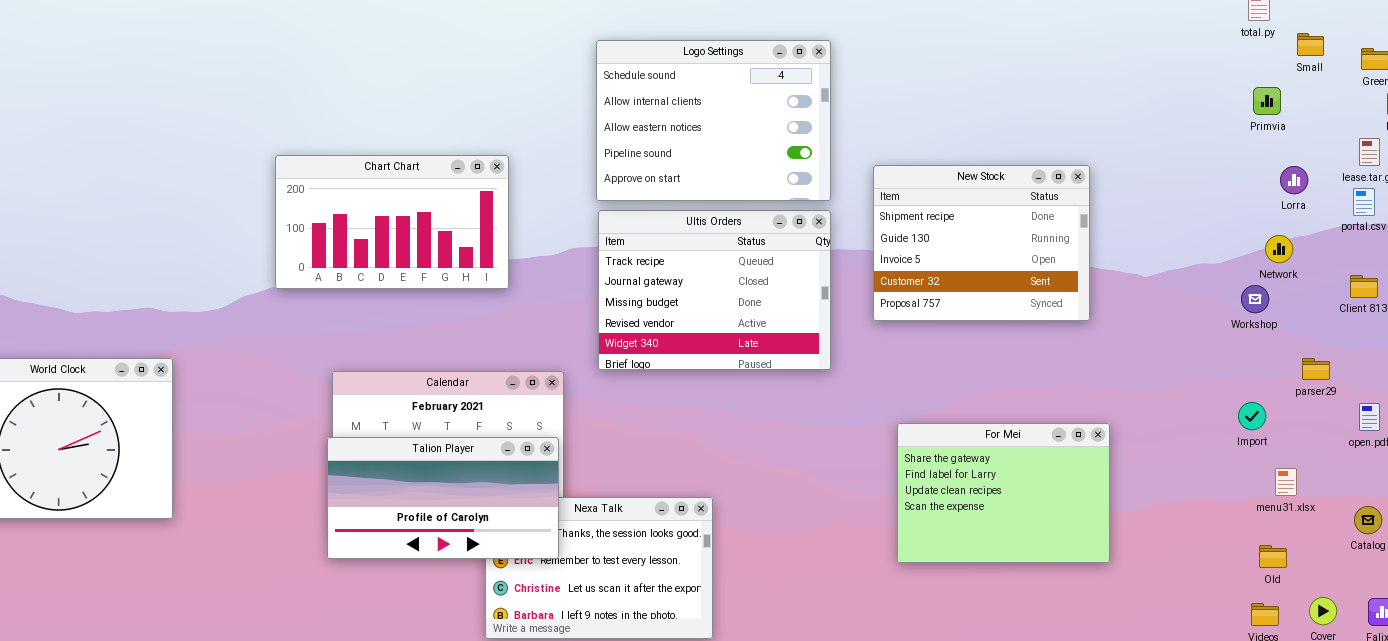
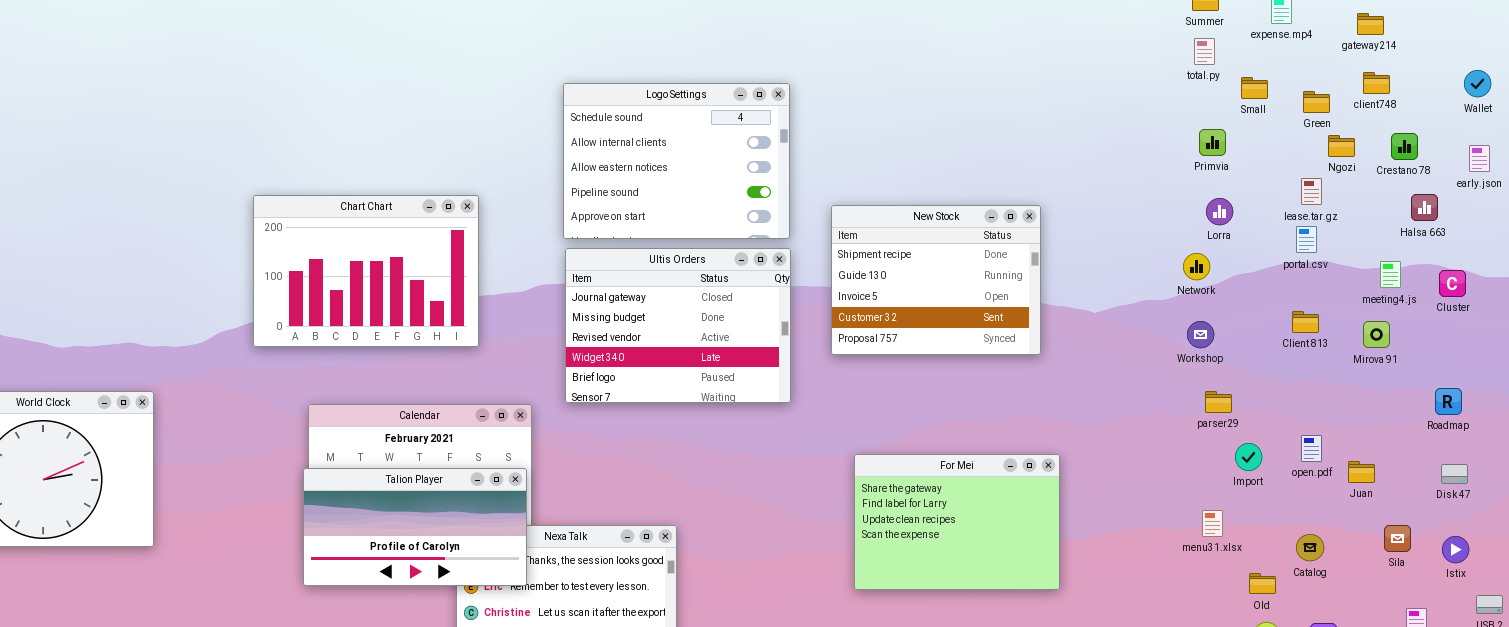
Chart Chart: [275,155,509,289] -> [253,195,479,347], resized
Lorra: [1280,166,1308,194] -> [1206,198,1233,225], moved
Ultis Orders: [598,210,831,370] -> [565,248,791,403], scrolled down 1 row
Network: [1265,235,1293,263] -> [1183,253,1210,280], moved
parser29: [1302,358,1330,380] -> [1205,391,1232,413], moved
Import: [1238,402,1266,430] -> [1235,443,1262,471], moved
menu31.xlsx: [1275,468,1297,496] -> [1202,510,1223,537], moved
Old: [1259,545,1287,568] -> [1249,573,1276,594], moved

